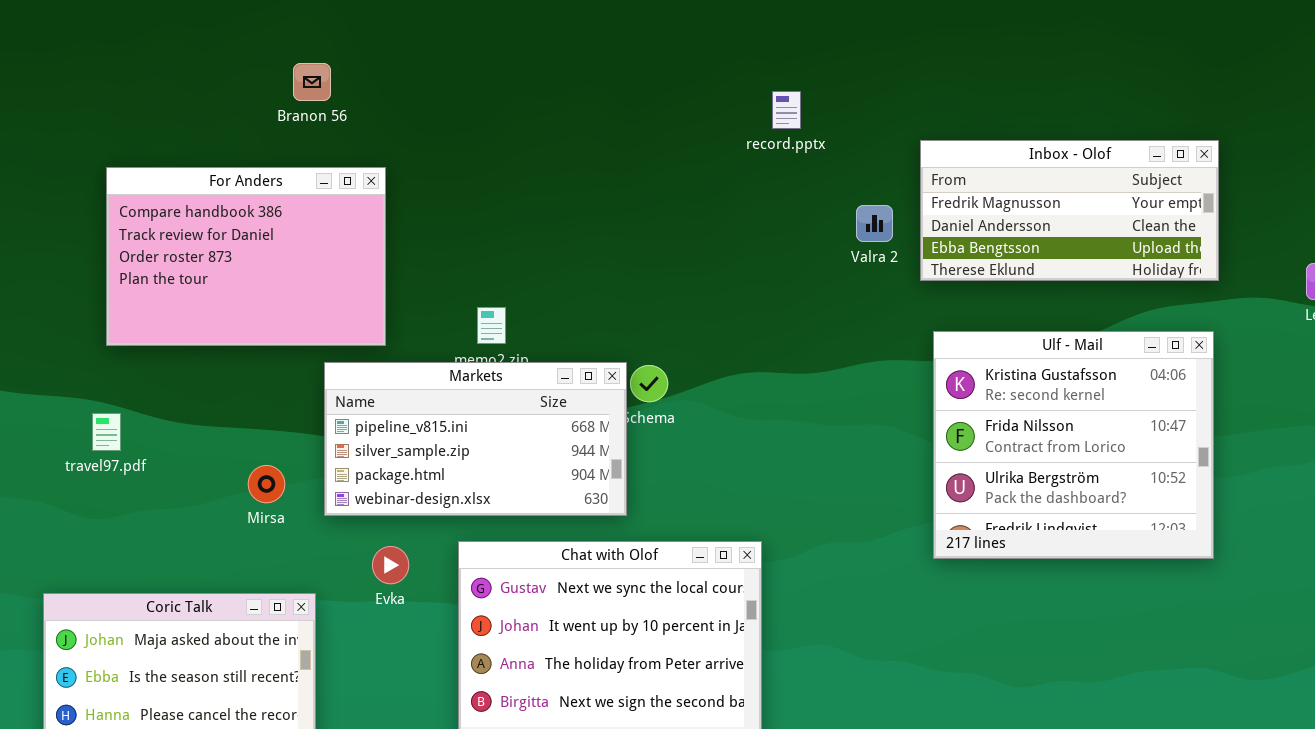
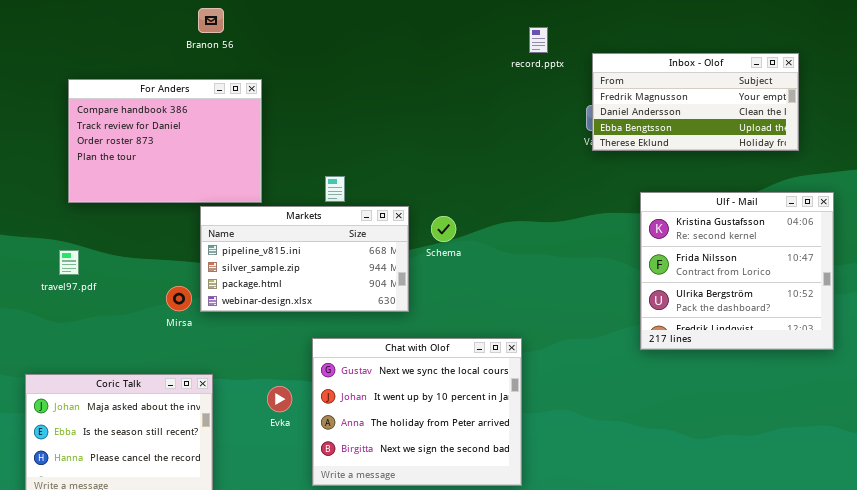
Inbox - Olof: [920,140,1219,281] -> [592,53,799,151], moved
Markets: [324,362,627,516] -> [200,206,409,312], moved
Evka: [372,546,409,584] -> [267,386,292,412], moved

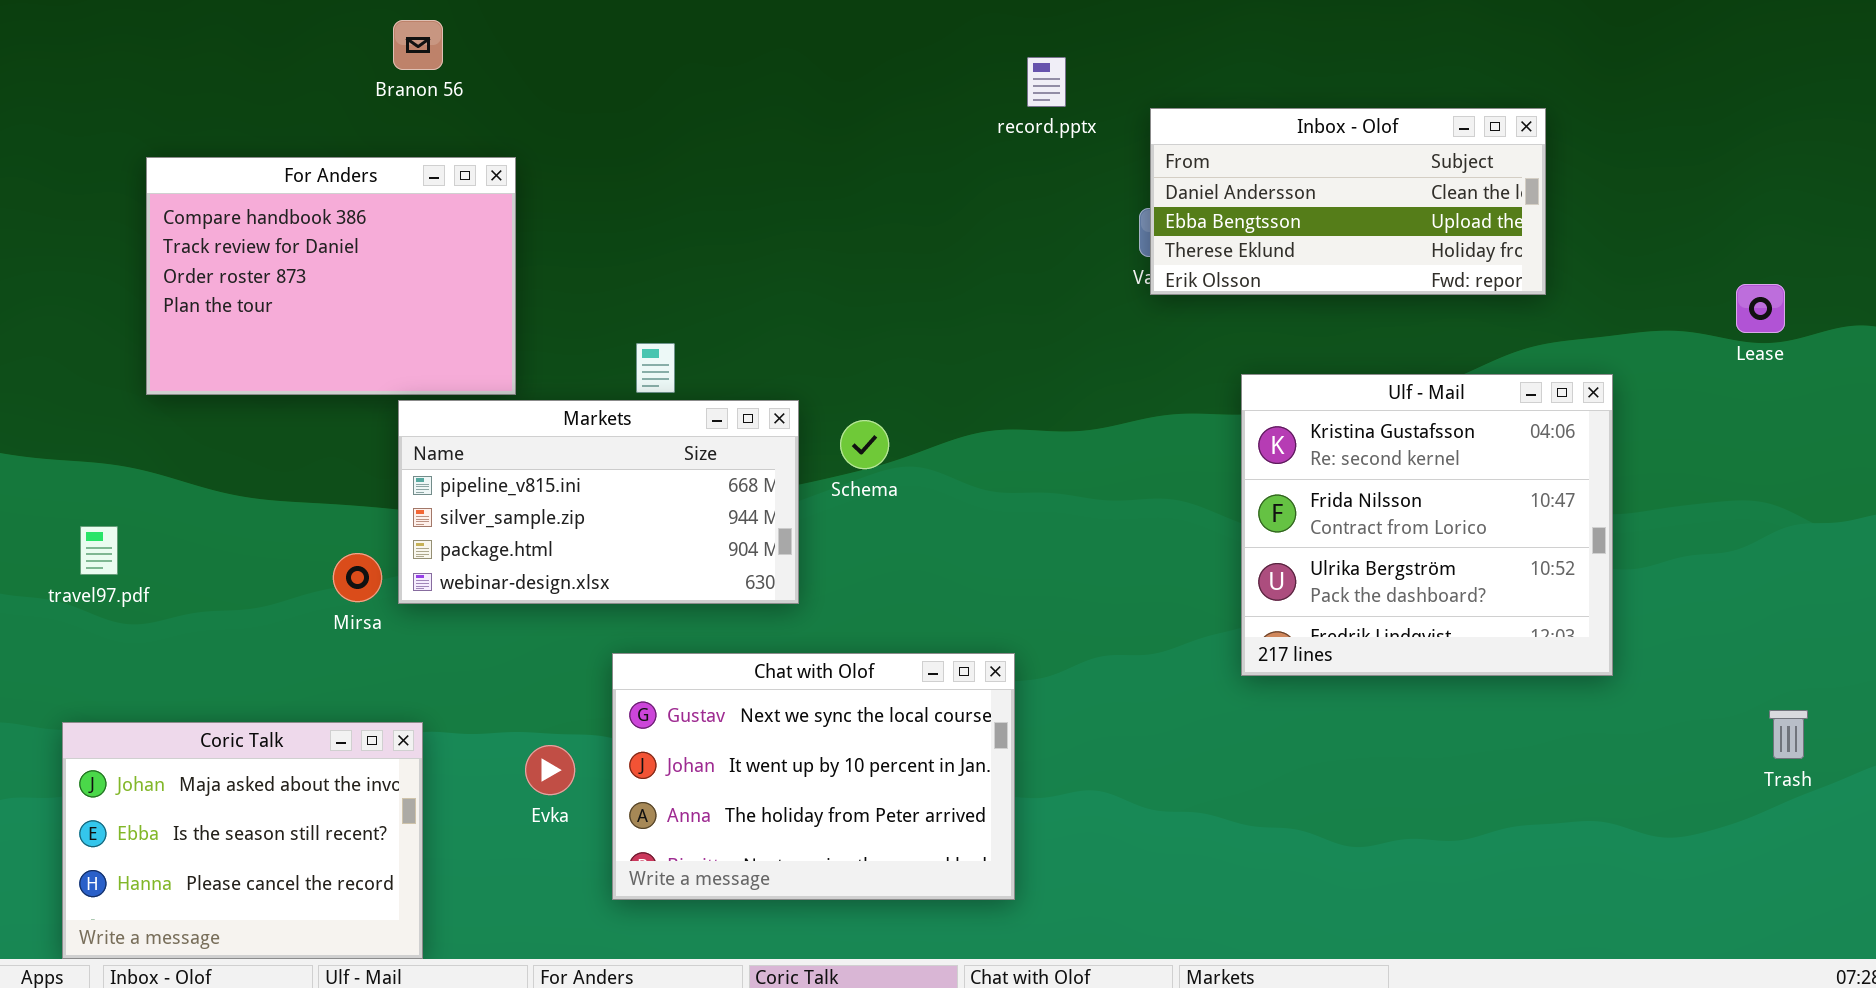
Inbox - Olof: [592,53,799,151] -> [1150,108,1546,295], scrolled down 1 row
travel97.pdf: [59,250,79,275] -> [80,526,118,575], moved
Chat with Olof: [312,338,522,486] -> [612,653,1015,900], resized

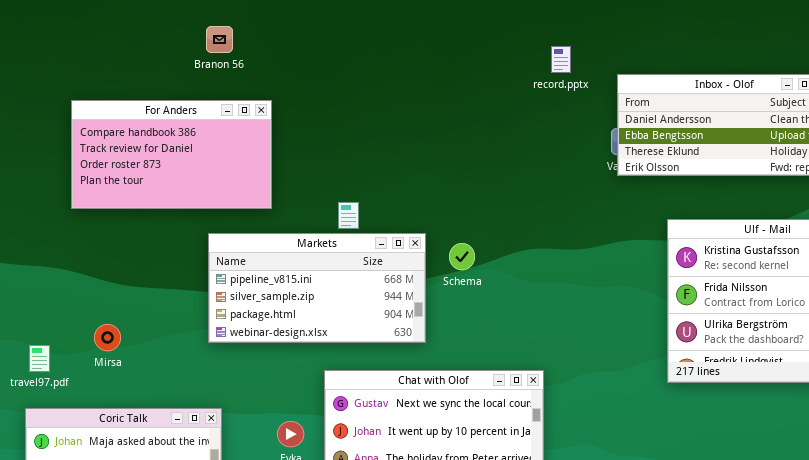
For Anders: [146,157,516,395] -> [71,100,272,209], resized
travel97.pdf: [80,526,118,575] -> [29,345,50,372], moved
Mirsa: [333,553,382,602] -> [94,324,121,351], moved

